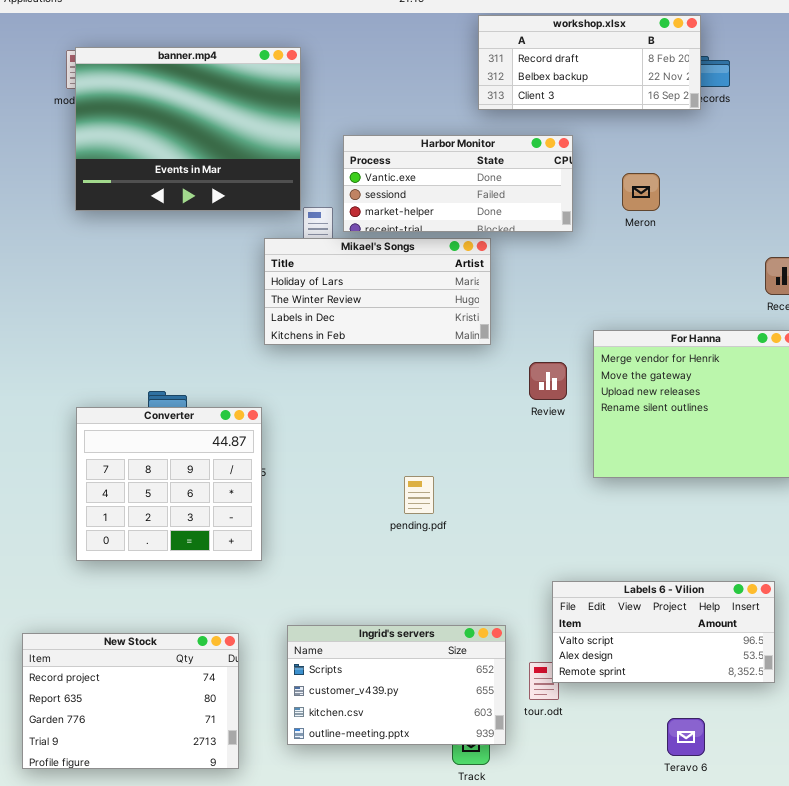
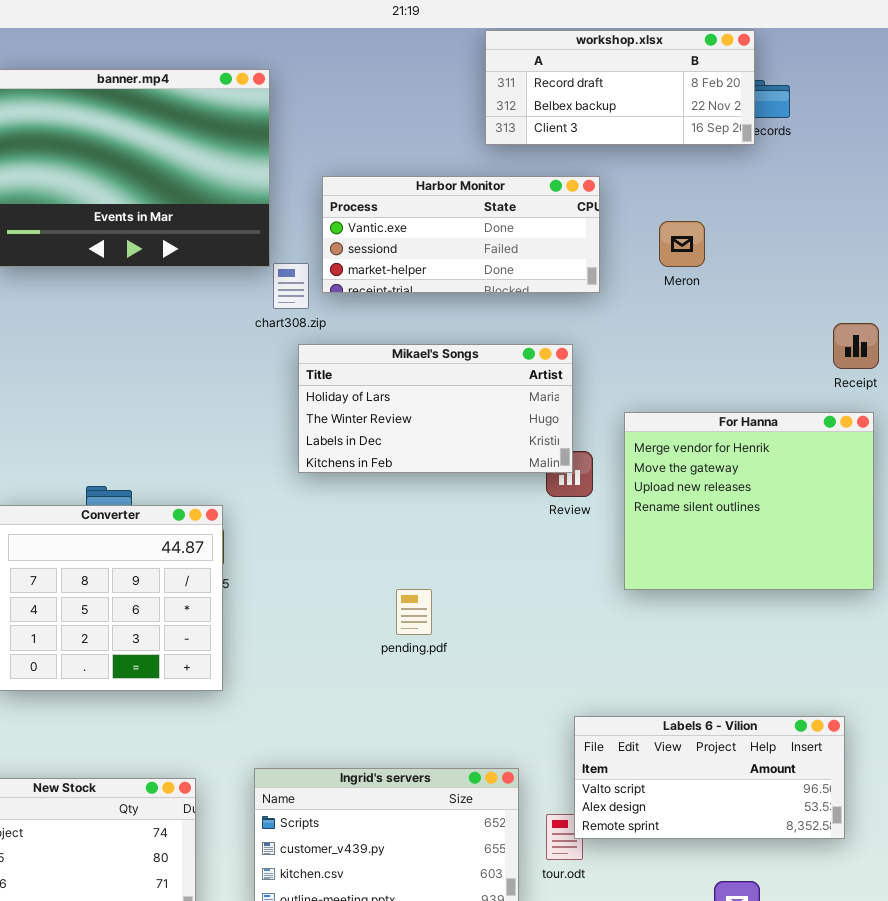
Mikael's Songs: [264,238,491,345] -> [298,344,573,473], moved

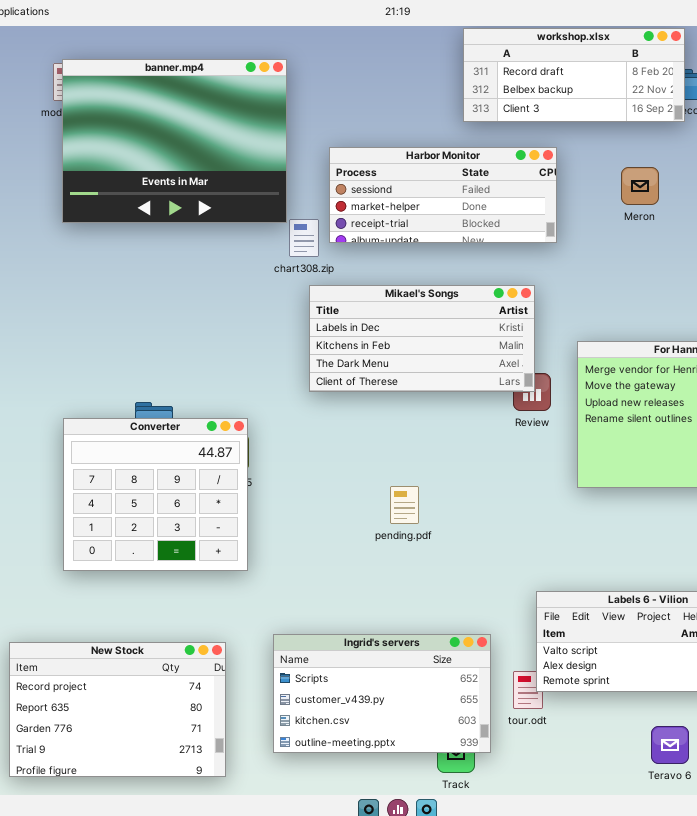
Harbor Monitor: [322,176,600,293] -> [329,147,557,243], scrolled down 1 row
Meron: [659,221,705,267] -> [621,167,659,205], moved
Mikael's Songs: [298,344,573,473] -> [309,285,535,392], scrolled down 2 rows

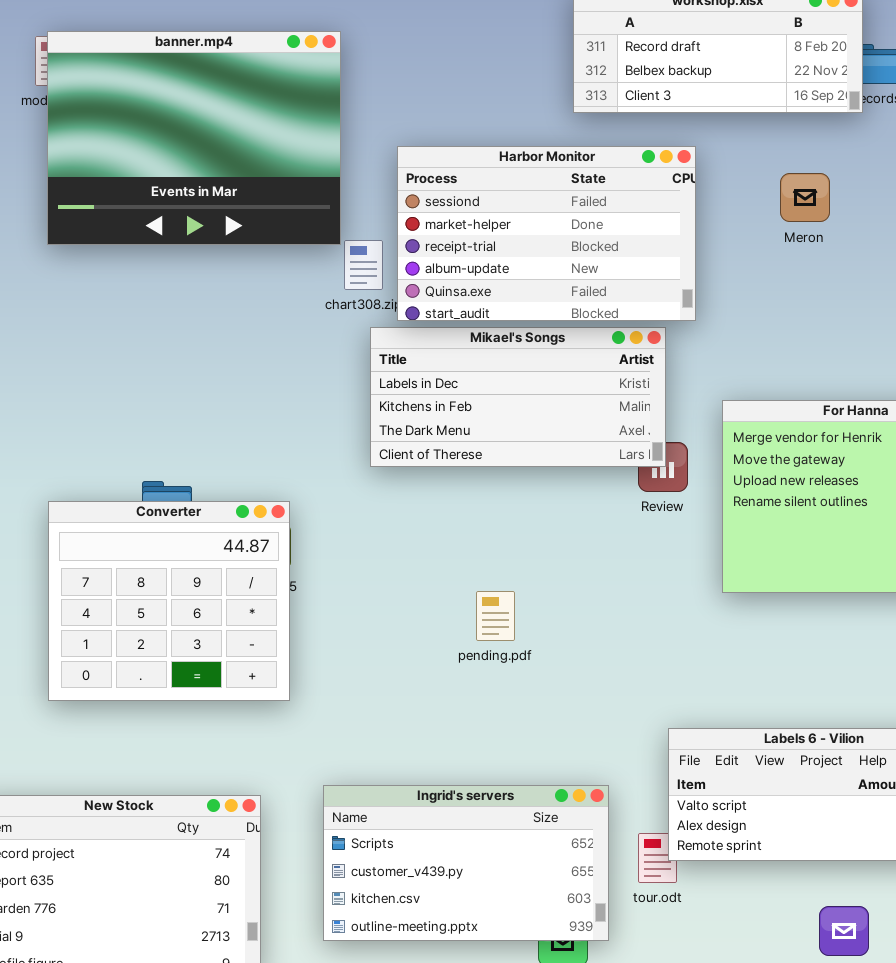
Harbor Monitor: [329,147,557,243] -> [397,146,696,321], resized

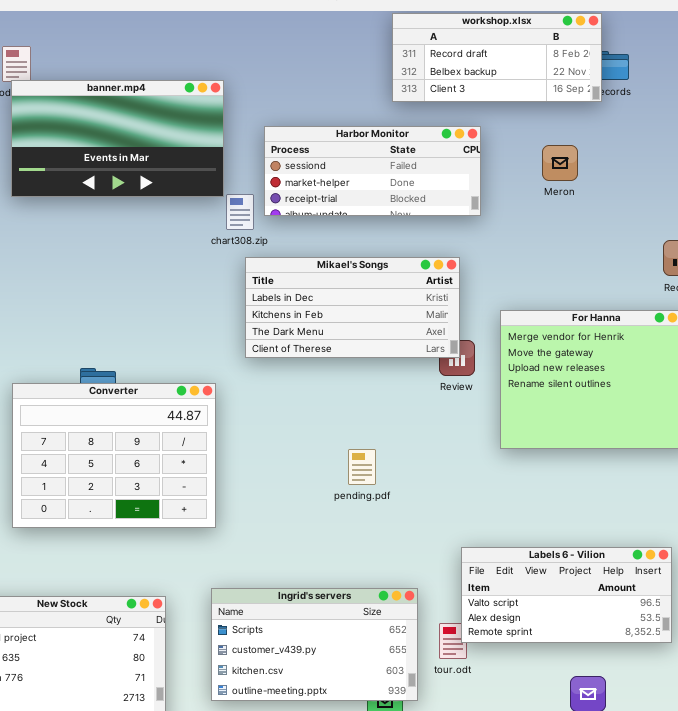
banner.mp4: [47,31,341,245] -> [11,80,224,197], resized
Harbor Monitor: [397,146,696,321] -> [264,126,481,216], resized
Converter: [48,501,290,701] -> [12,383,216,528], resized
pending.pdf: [476,591,515,641] -> [348,449,376,485], moved

